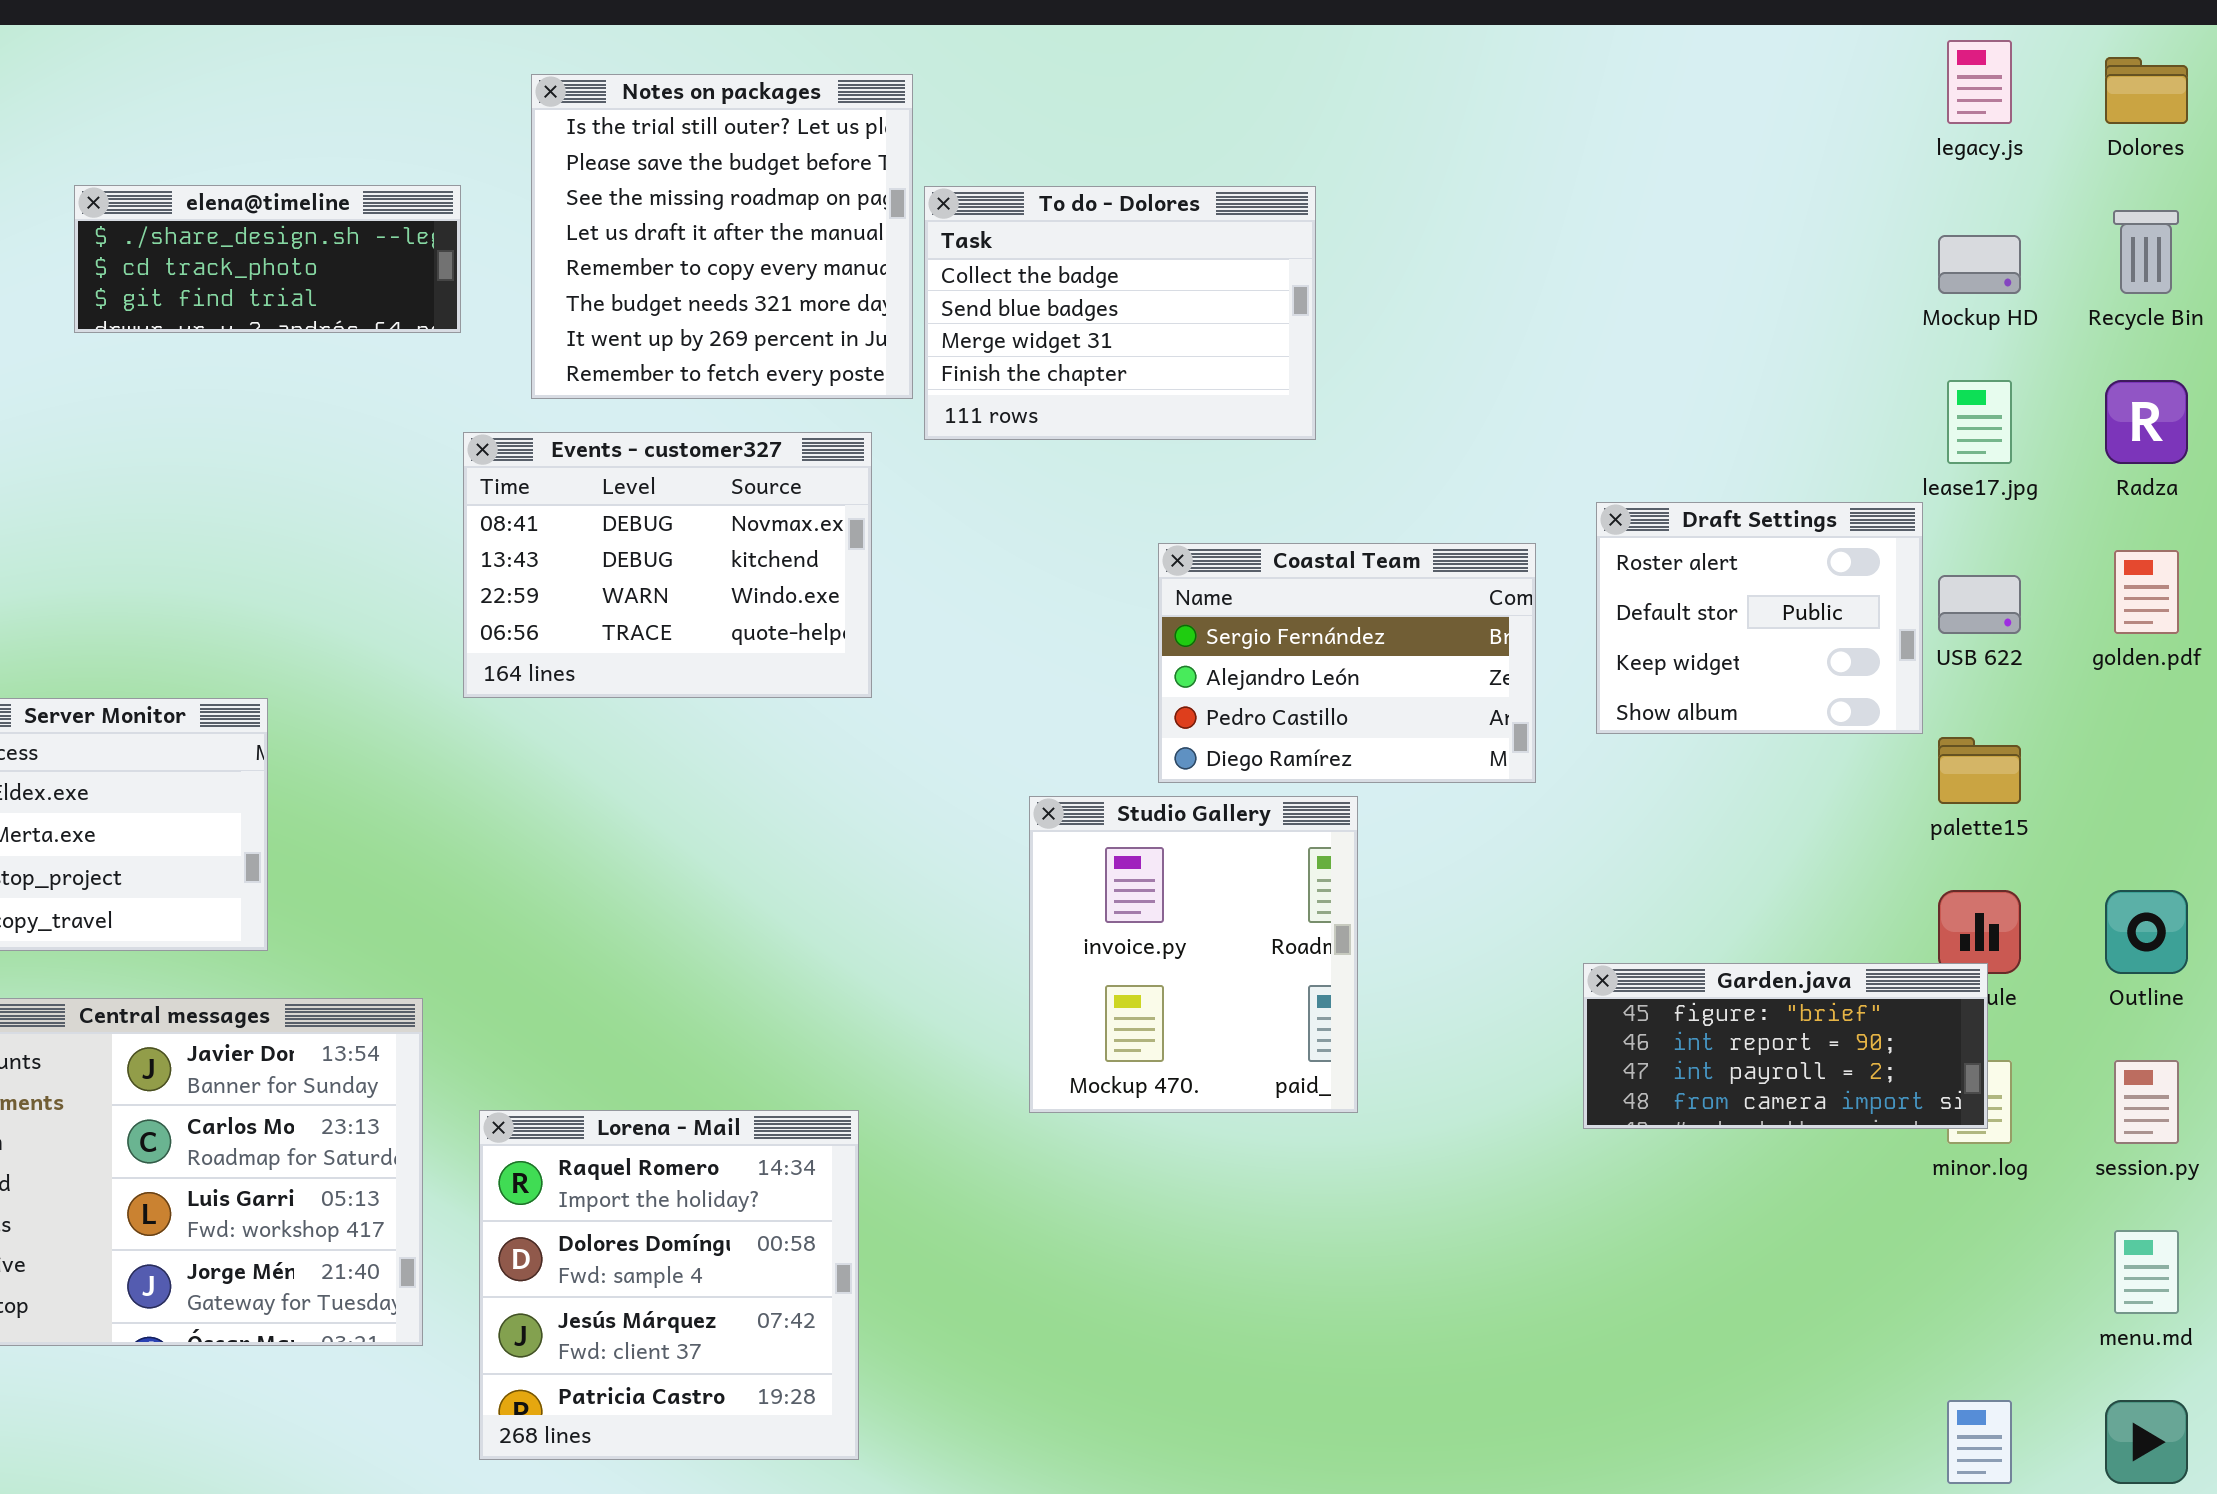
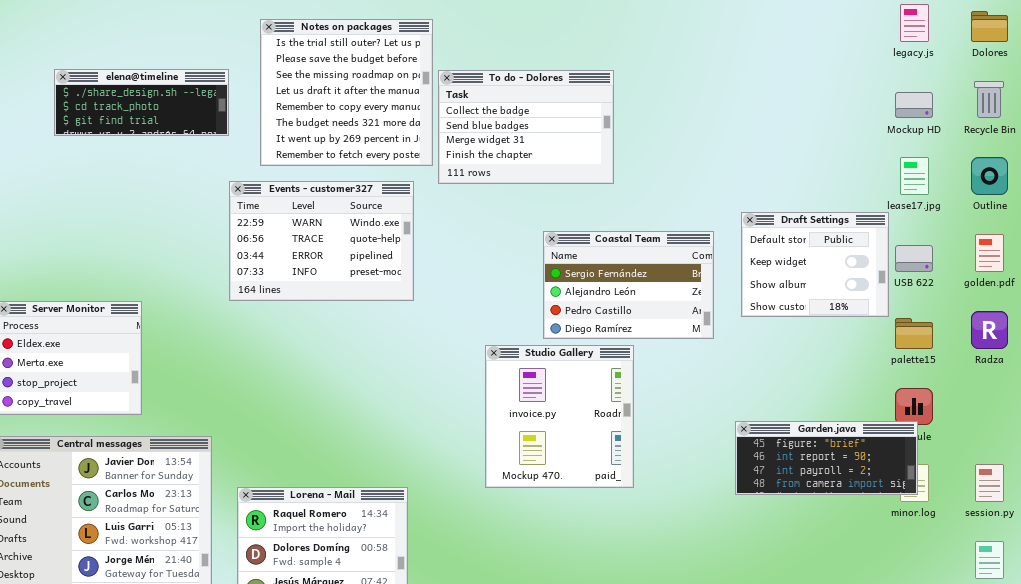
Radza: [2105,380,2188,464] -> [971,311,1008,349], moved
Events - customer327: [463,432,872,698] -> [229,181,414,301], scrolled down 2 rows
Draft Settings: [1596,502,1923,734] -> [741,212,889,317], scrolled down 1 row
Outline: [2105,890,2188,974] -> [971,157,1008,195], moved

